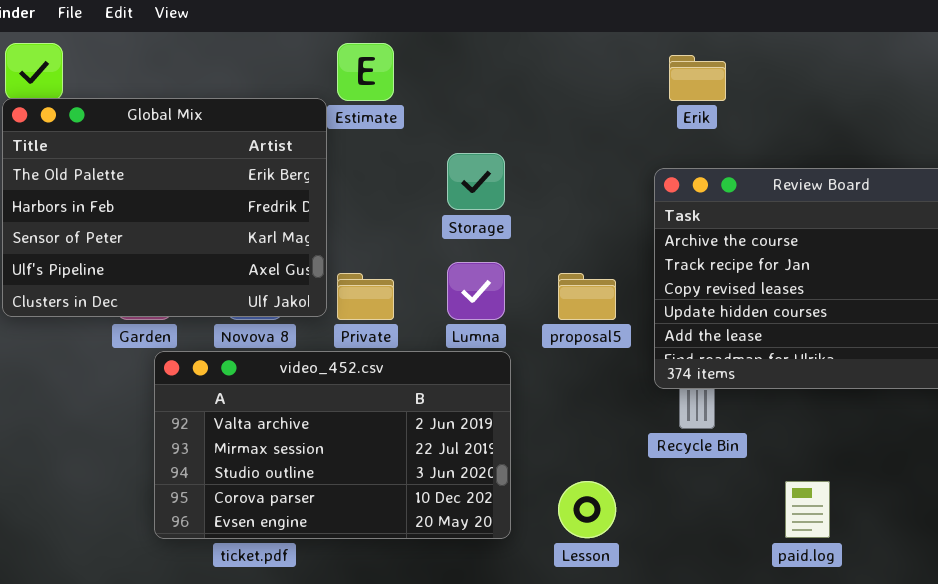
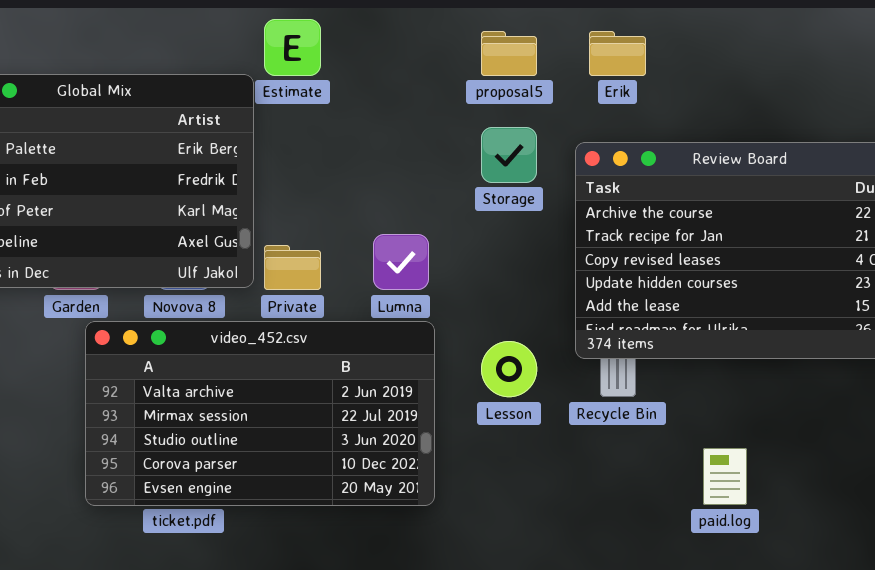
Storage: [447,153,505,210] -> [481,127,537,183], moved
proposal5: [558,273,616,320] -> [481,31,537,76], moved
Lesson: [558,481,616,538] -> [481,341,537,397], moved

